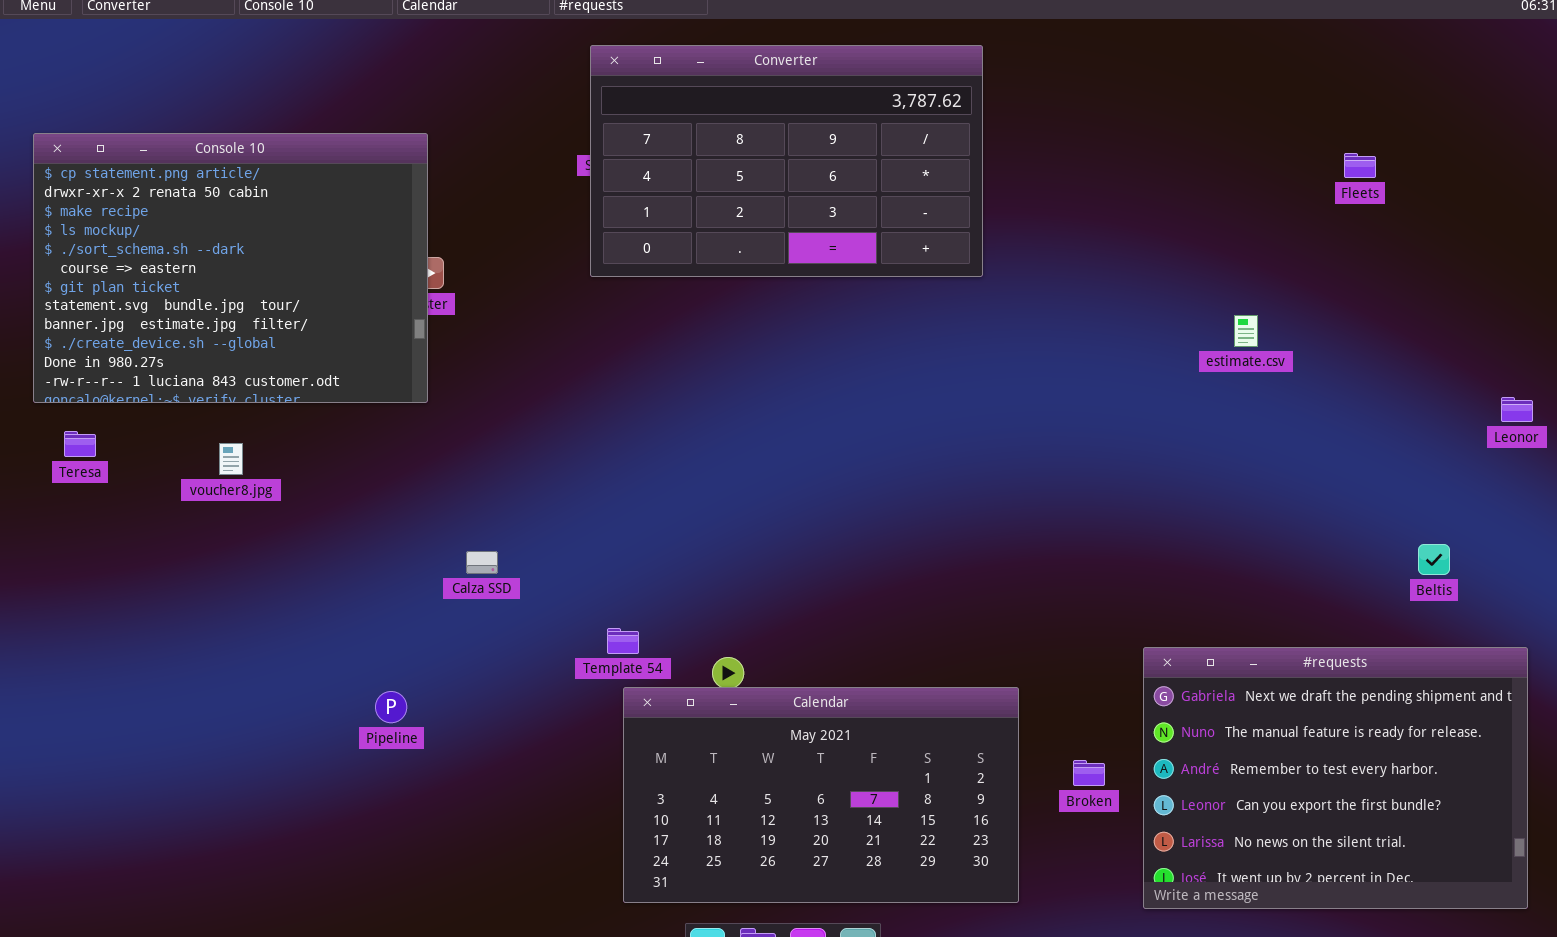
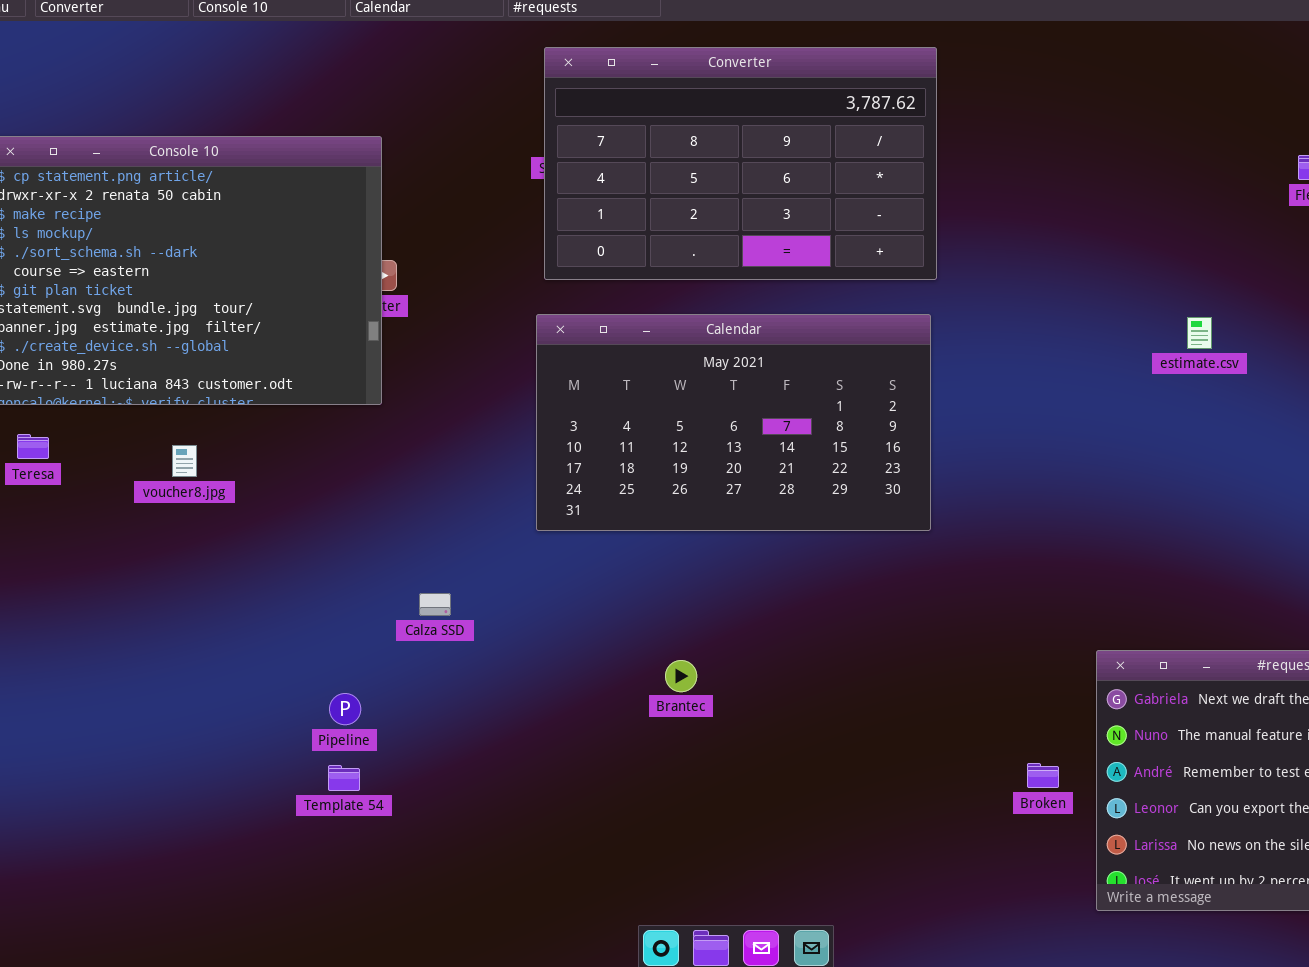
Calza SSD: [466,551,498,574] -> [419,593,451,616], moved
Template 54: [607,628,639,654] -> [328,765,360,791], moved
Calendar: [623,687,1019,903] -> [536,314,931,531], moved

